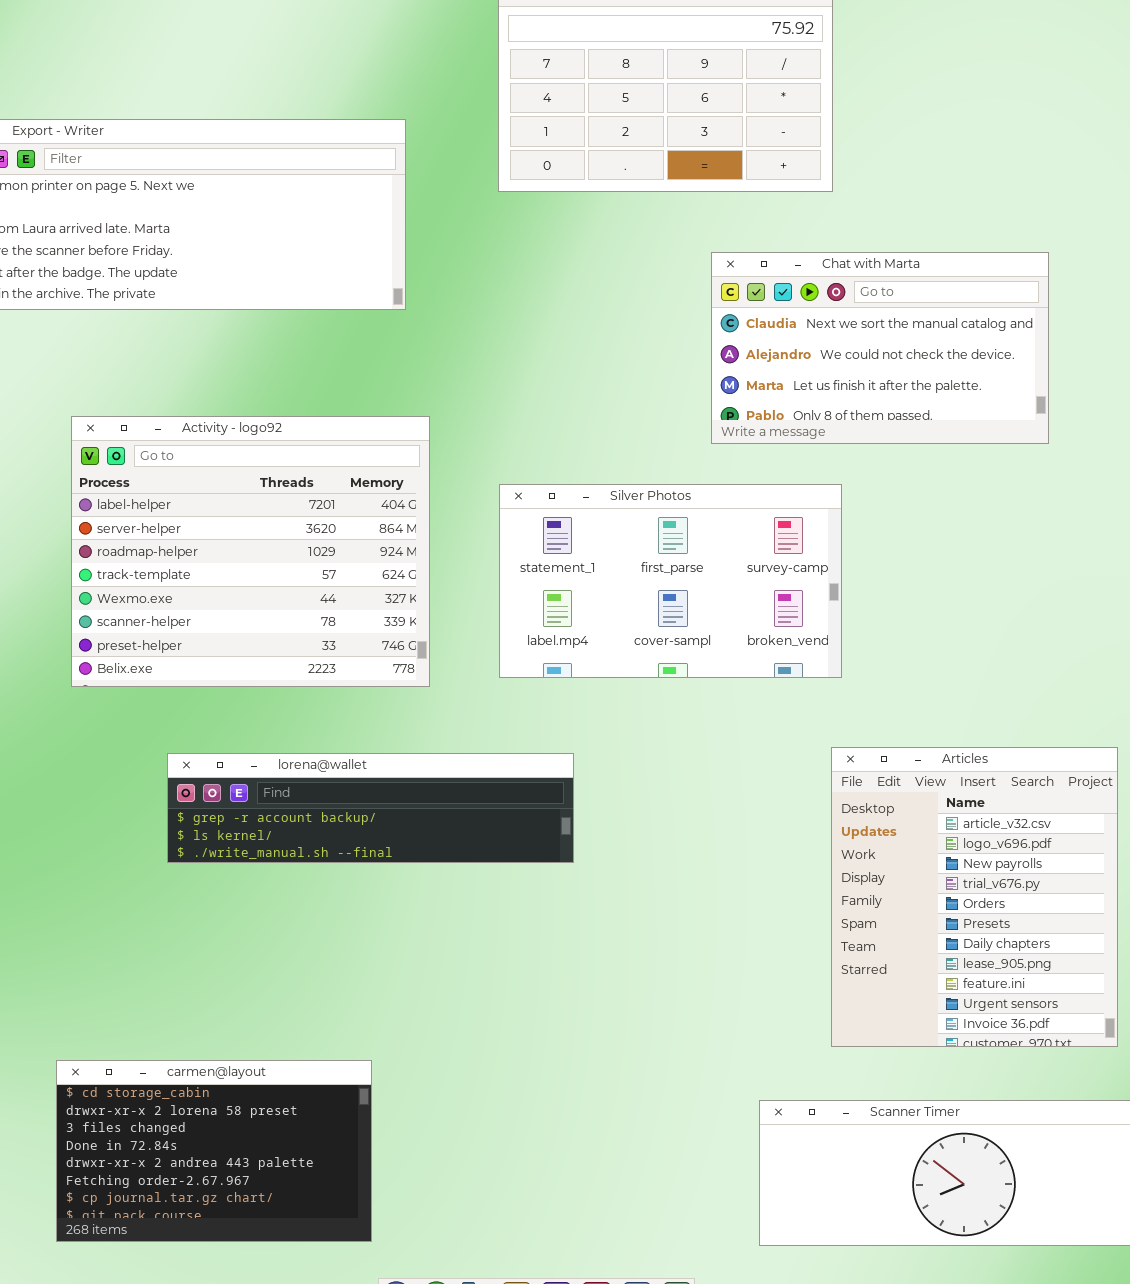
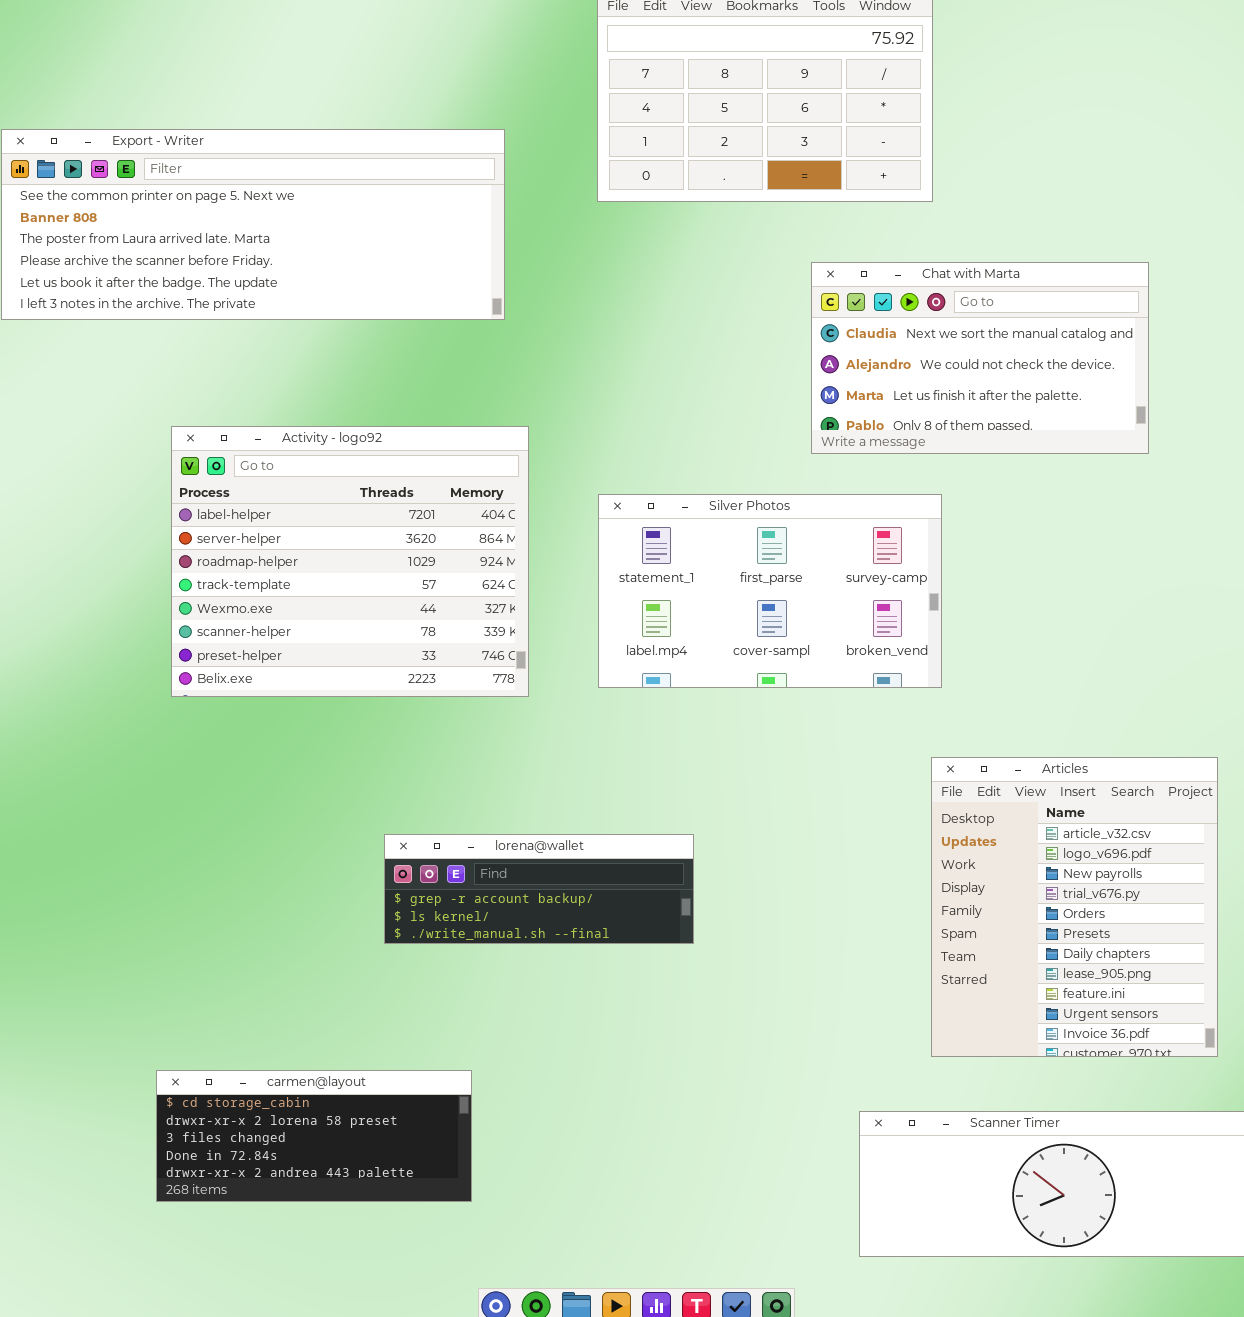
lorena@wallet: [167,753,574,863] -> [384,834,694,944], moved, resized
carmen@layout: [56,1060,372,1242] -> [156,1070,472,1202], resized

